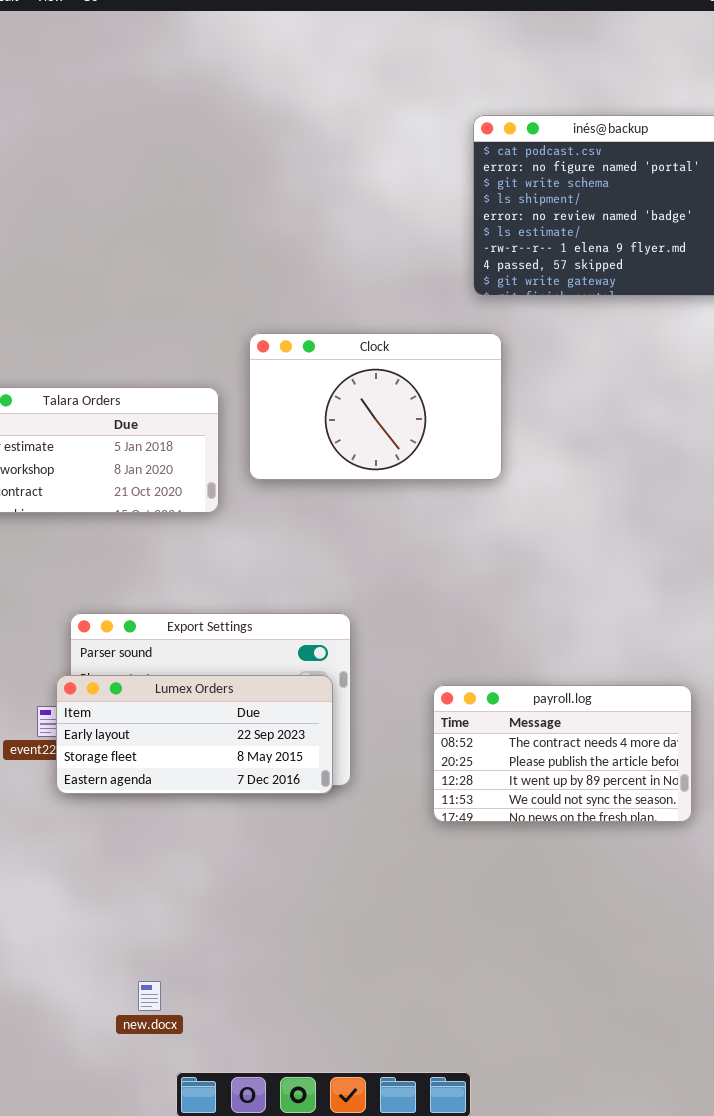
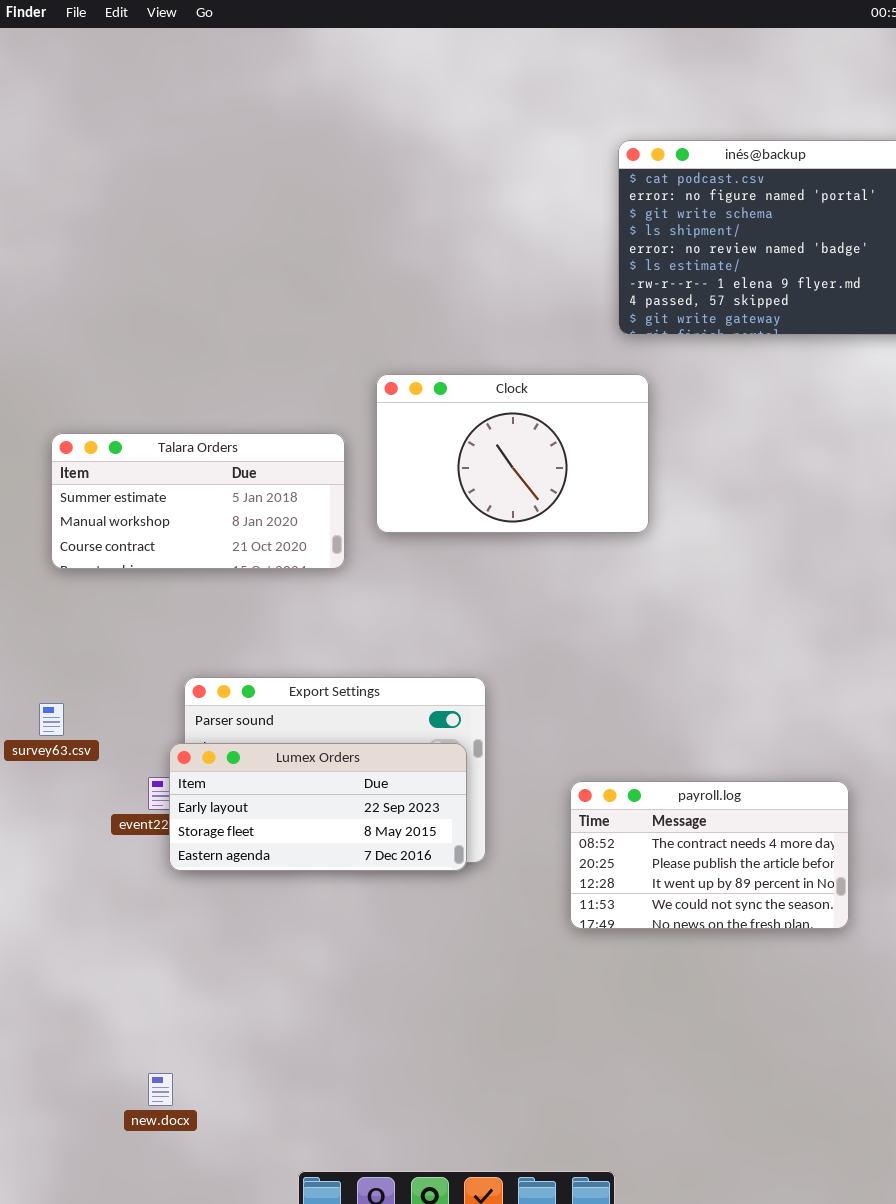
payroll.log: [433,685,692,822] -> [570,781,849,929], moved
new.docx: [138,981,161,1011] -> [148,1073,173,1106], moved

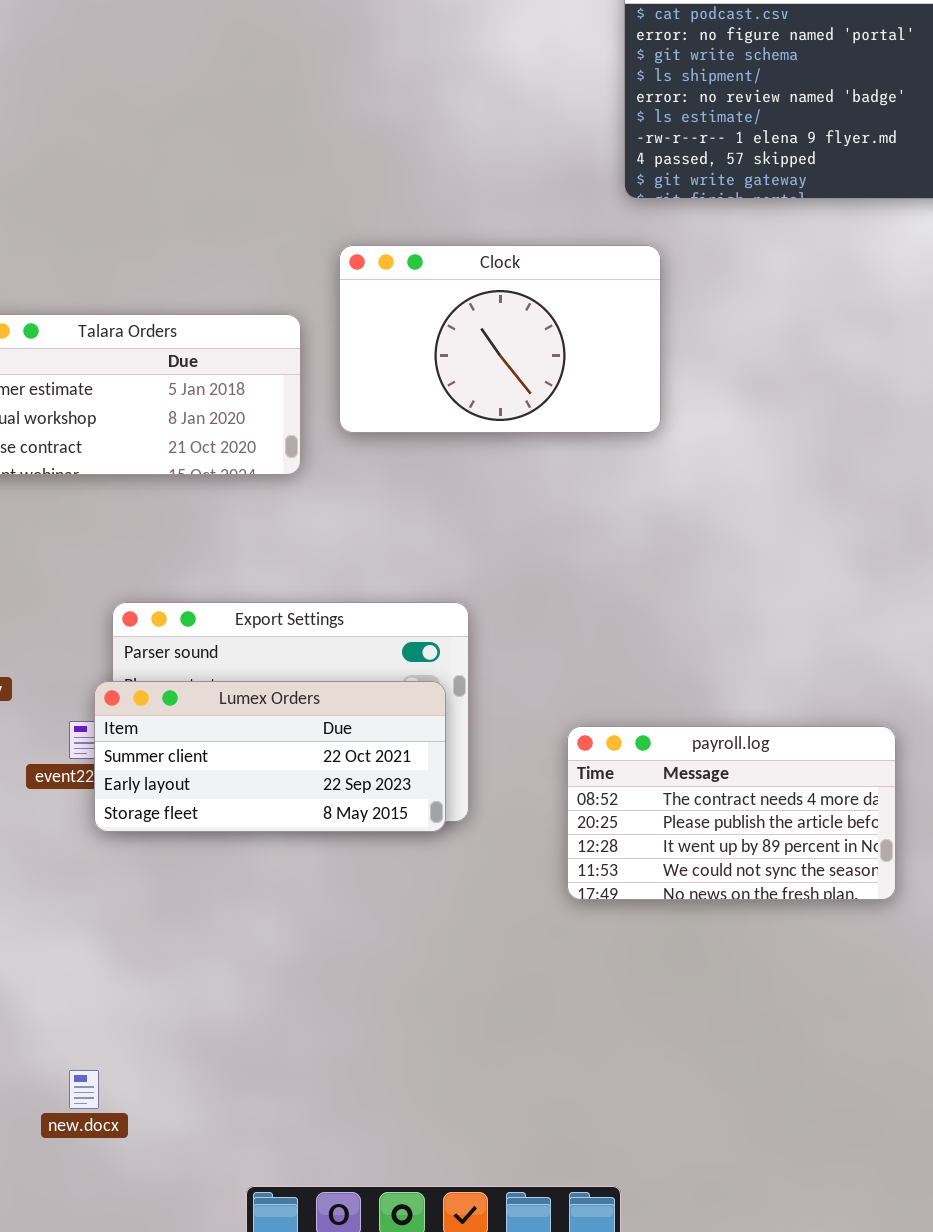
Lumex Orders: [169,743,467,871] -> [94,681,446,832], scrolled up 1 row

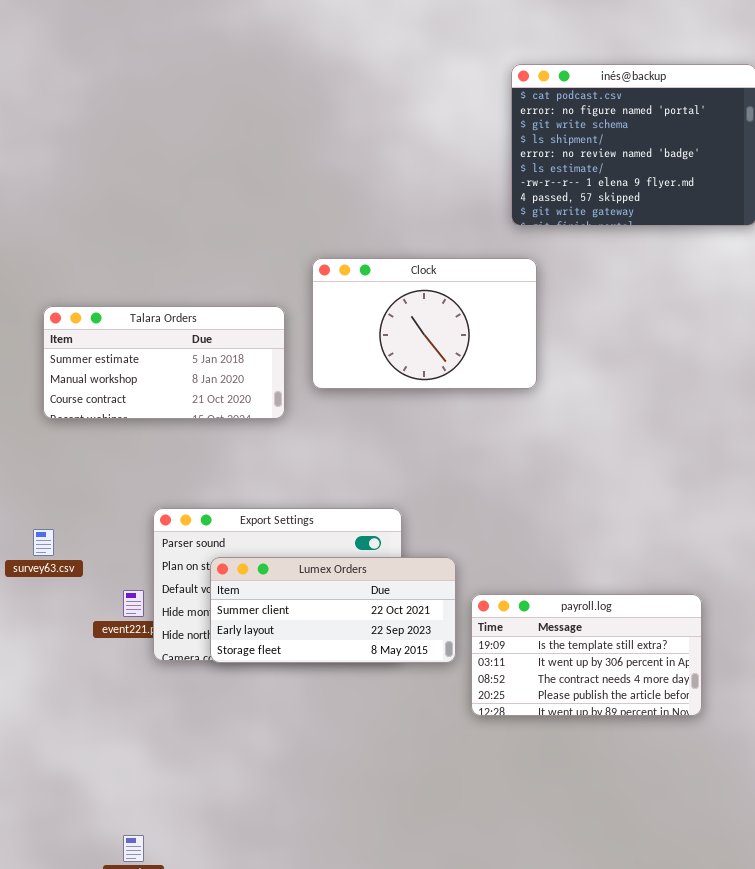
Lumex Orders: [94,681,446,832] -> [210,557,456,663], moved
payroll.log: [567,726,896,900] -> [471,594,702,716], scrolled up 2 rows

